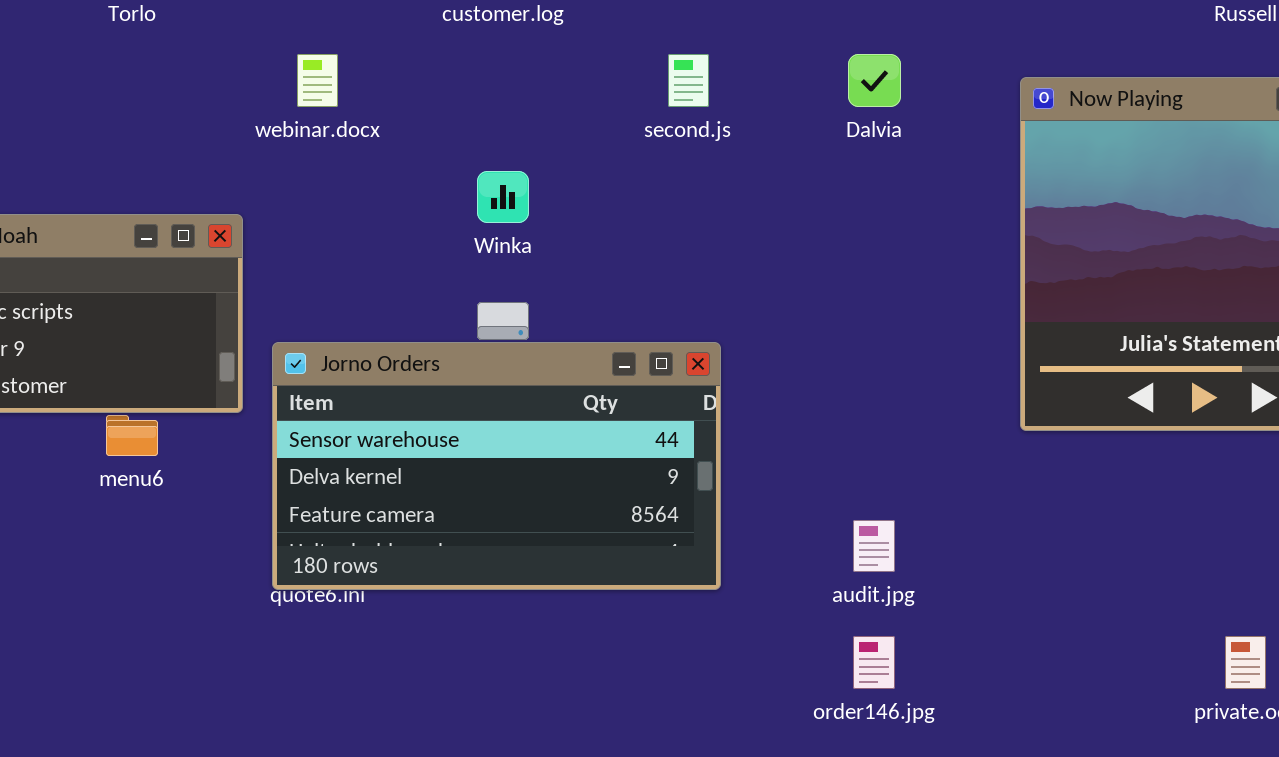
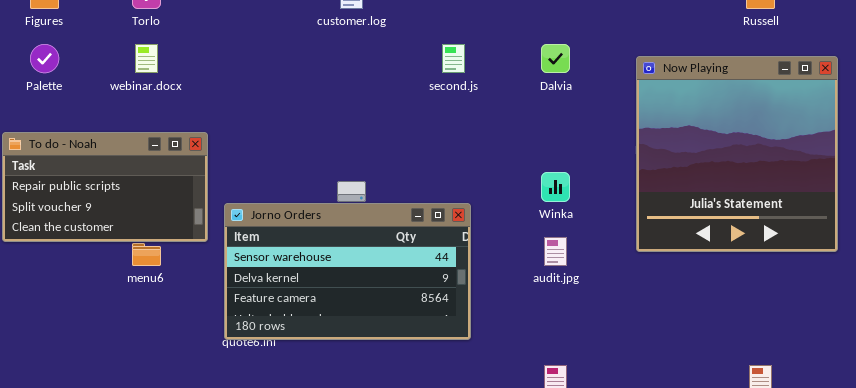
webinar.docx: [297,54,338,107] -> [135,44,158,73], moved
Winka: [477,171,529,223] -> [541,172,570,202], moved
audit.jpg: [853,520,895,572] -> [544,237,567,266], moved

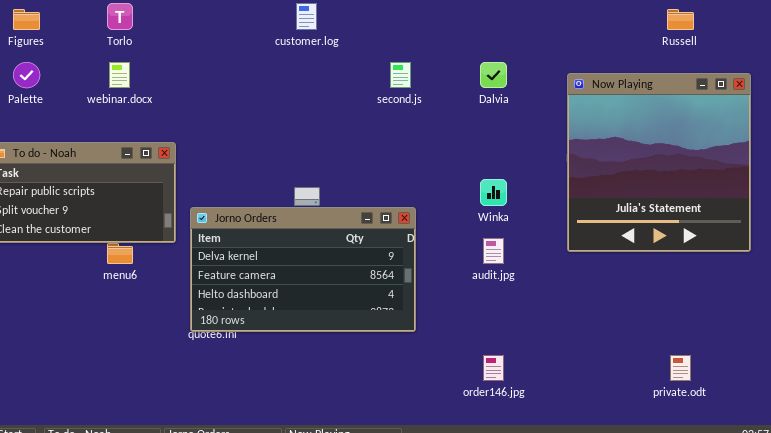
Jorno Orders: [224,203,471,340] -> [190,207,416,332], scrolled down 1 row

